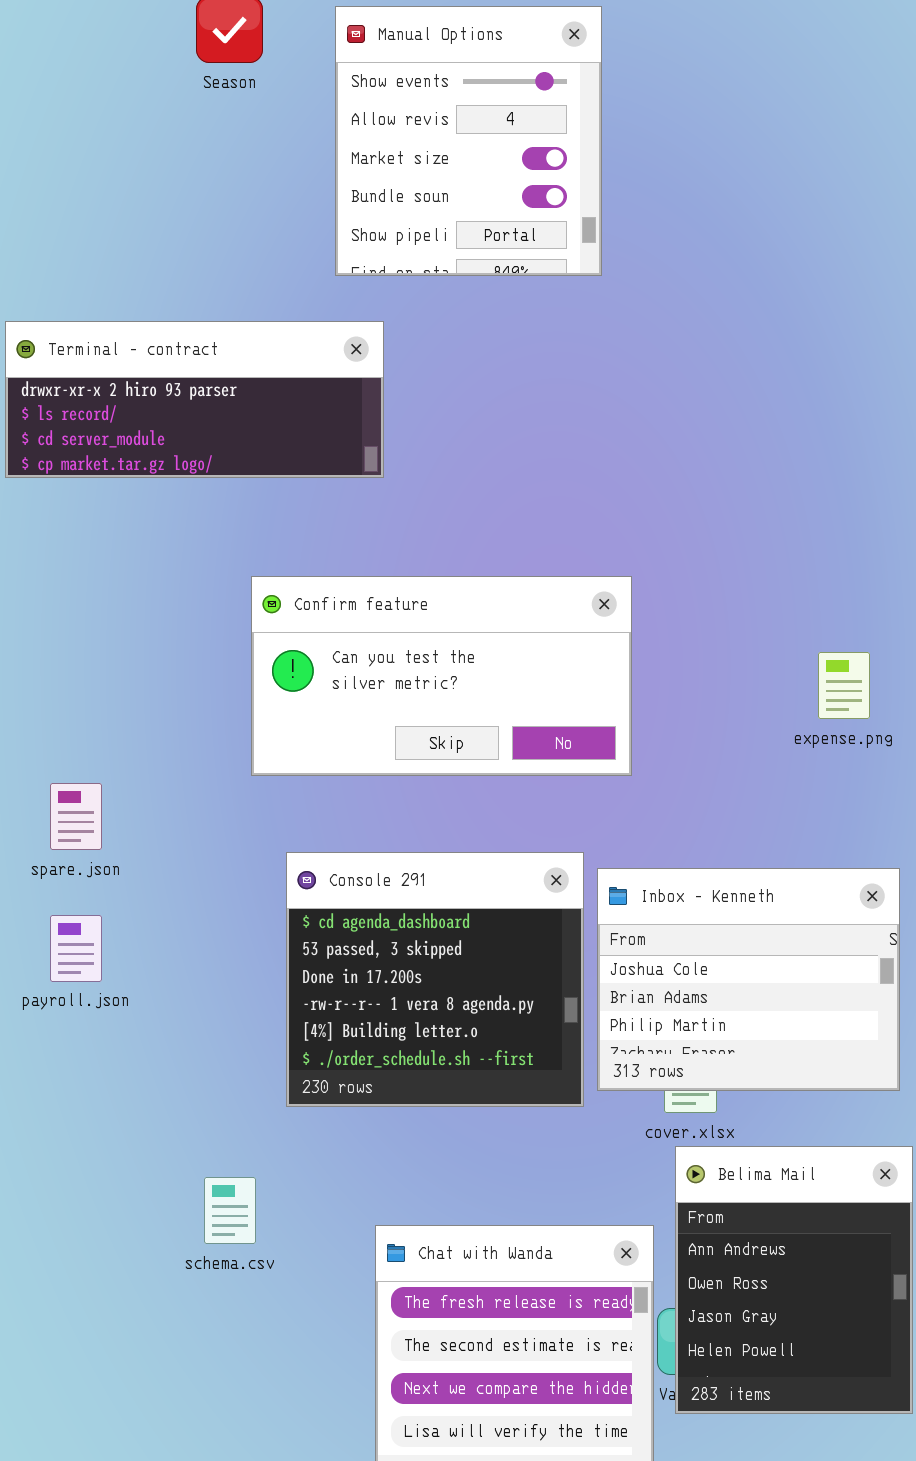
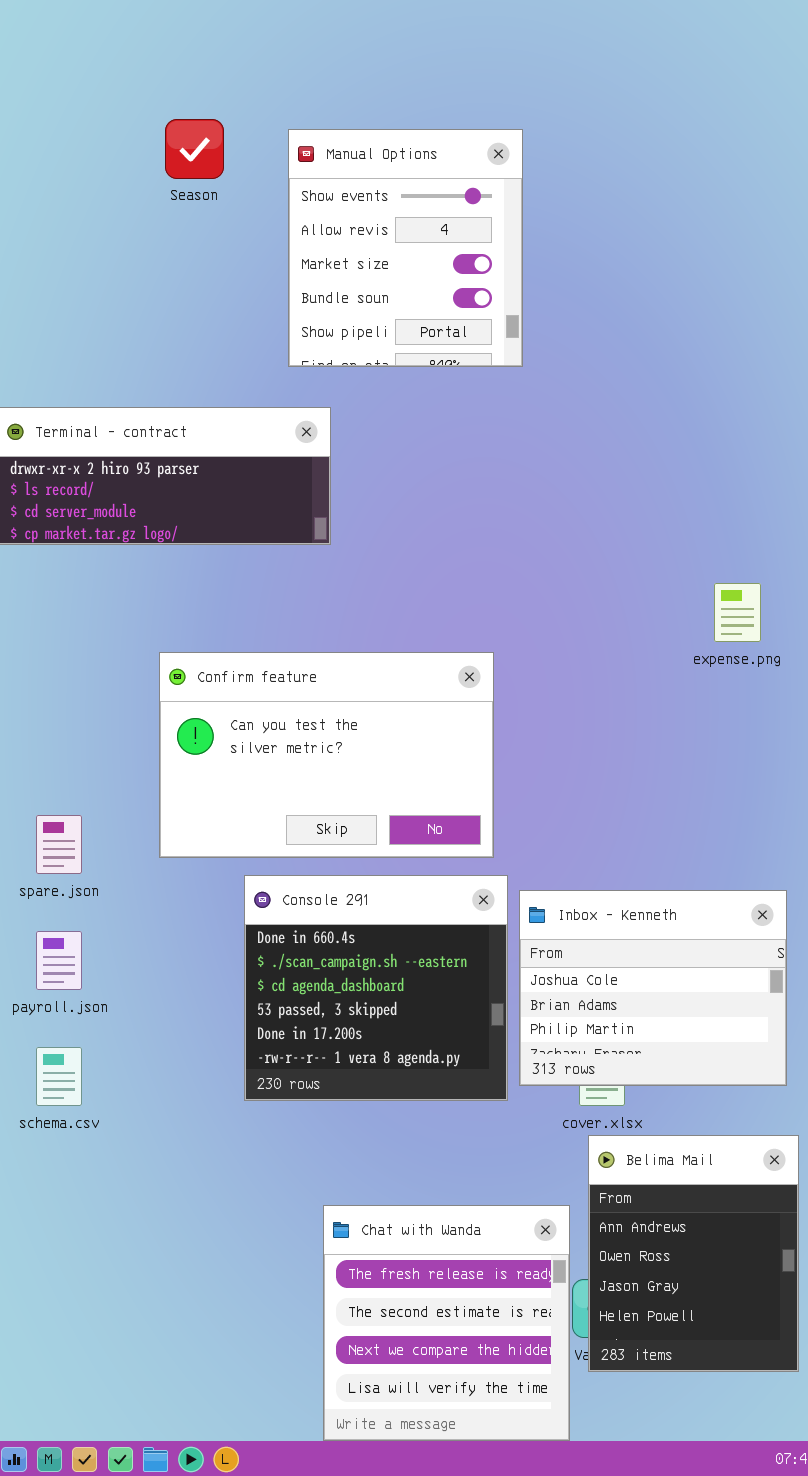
Confirm feature: [251,576,632,776] -> [159,652,494,858], moved, resized
expense.png: [818,652,870,719] -> [714,583,761,642], moved
Console 291: [286,852,584,1107] -> [244,875,508,1101], scrolled up 2 rows
schema.csv: [204,1177,256,1244] -> [36,1047,82,1106], moved

